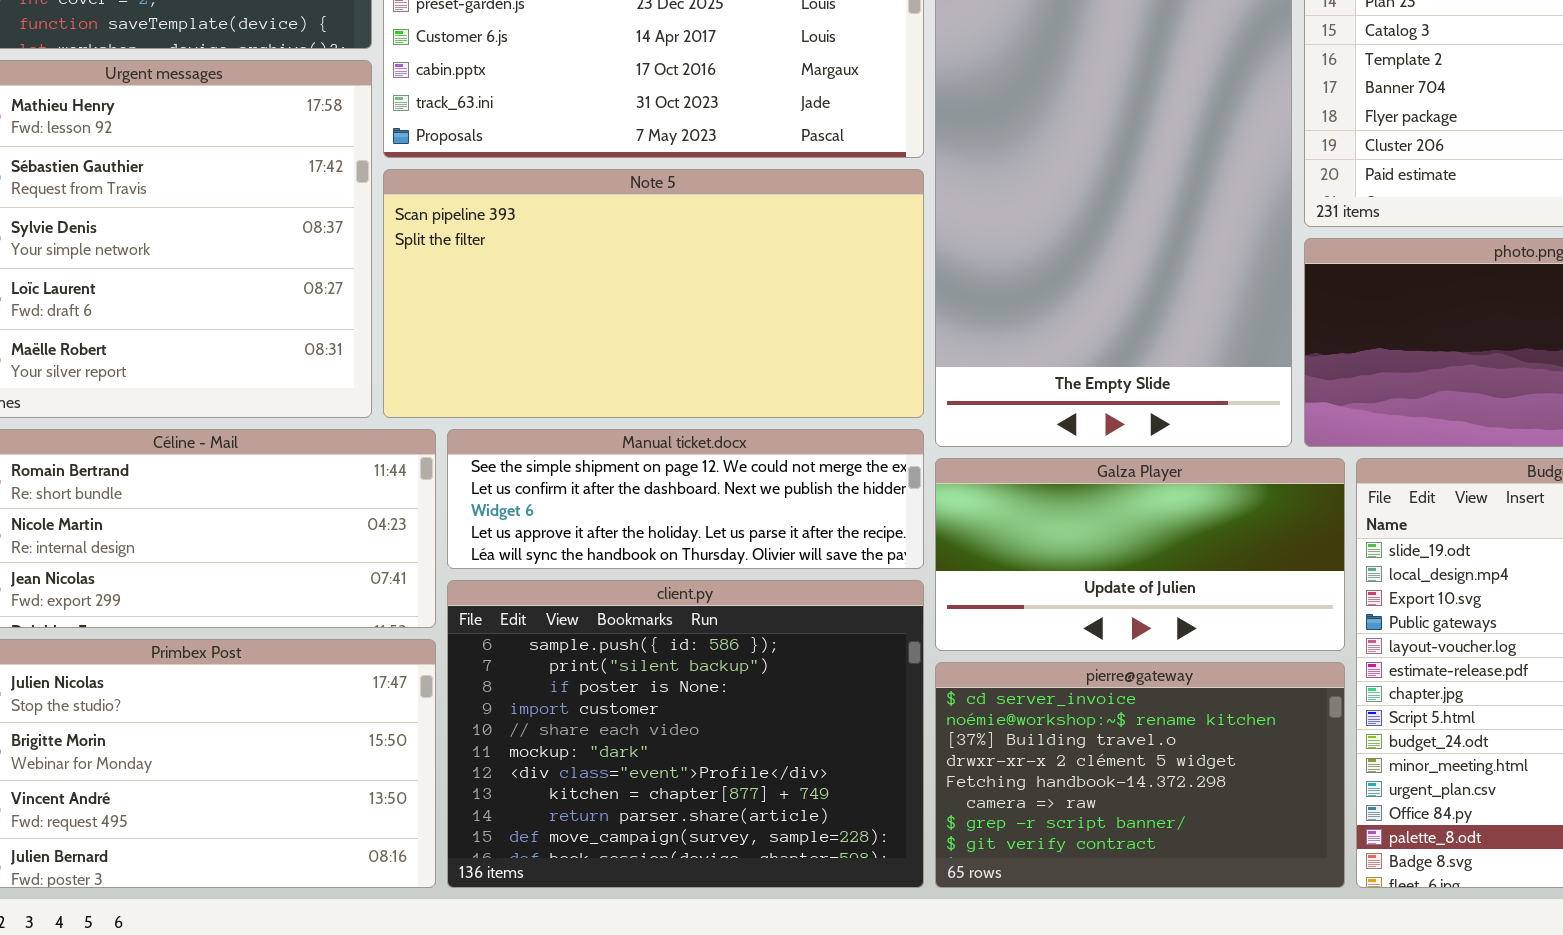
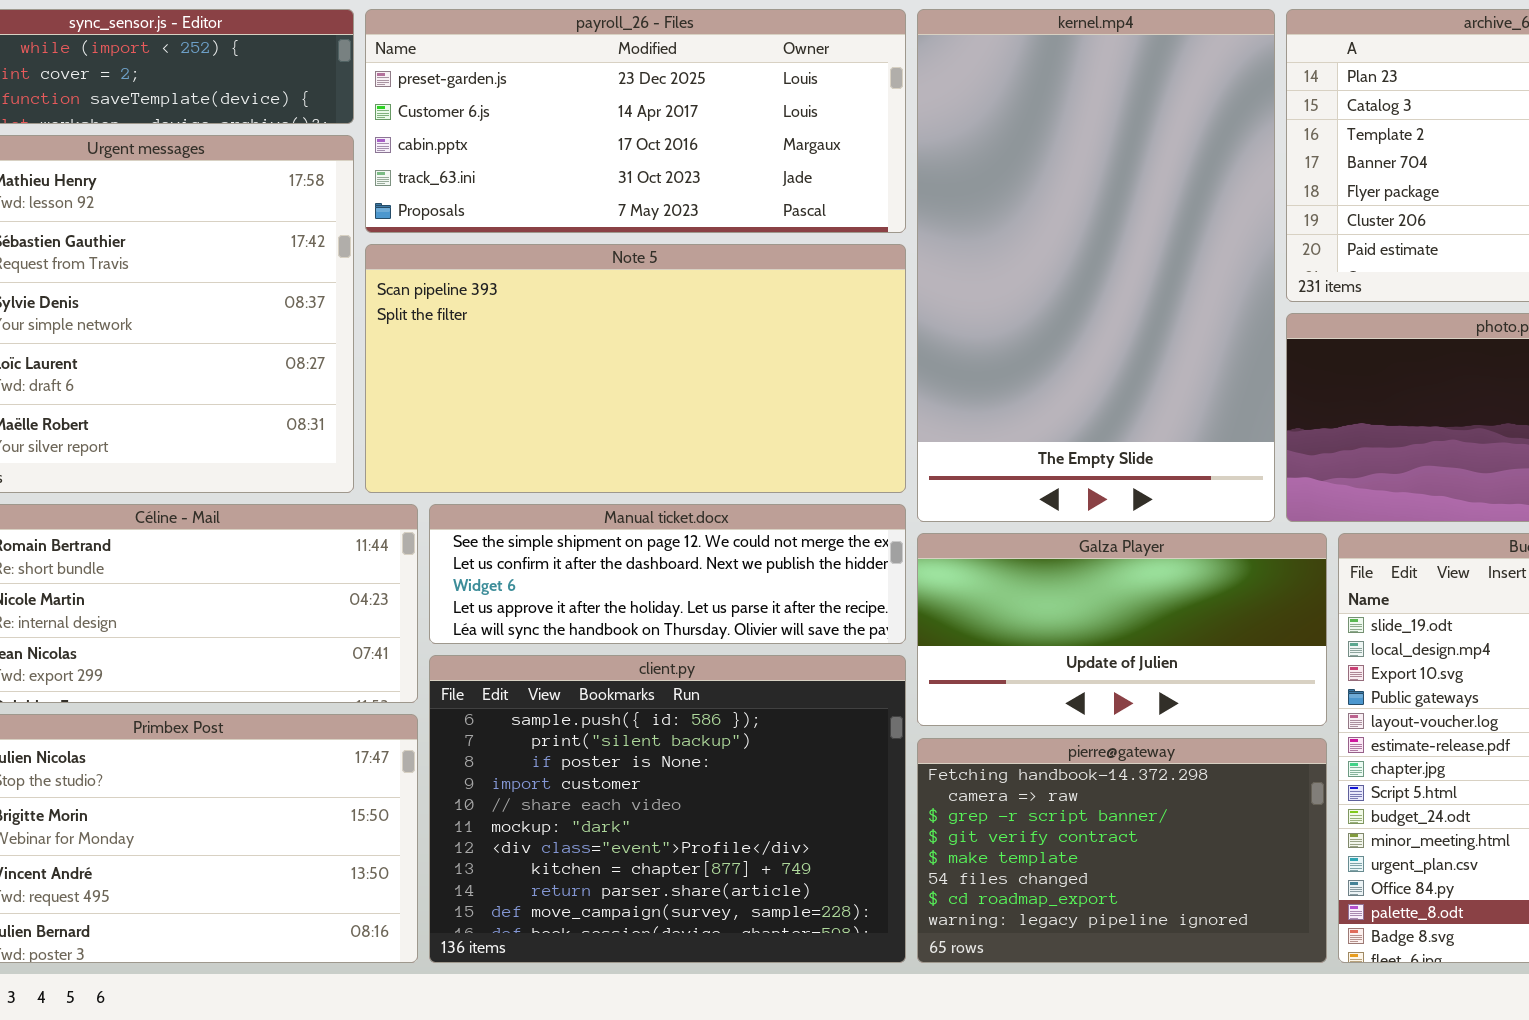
pierre@gateway: [935,662,1345,888] -> [917,738,1327,963], scrolled down 4 rows

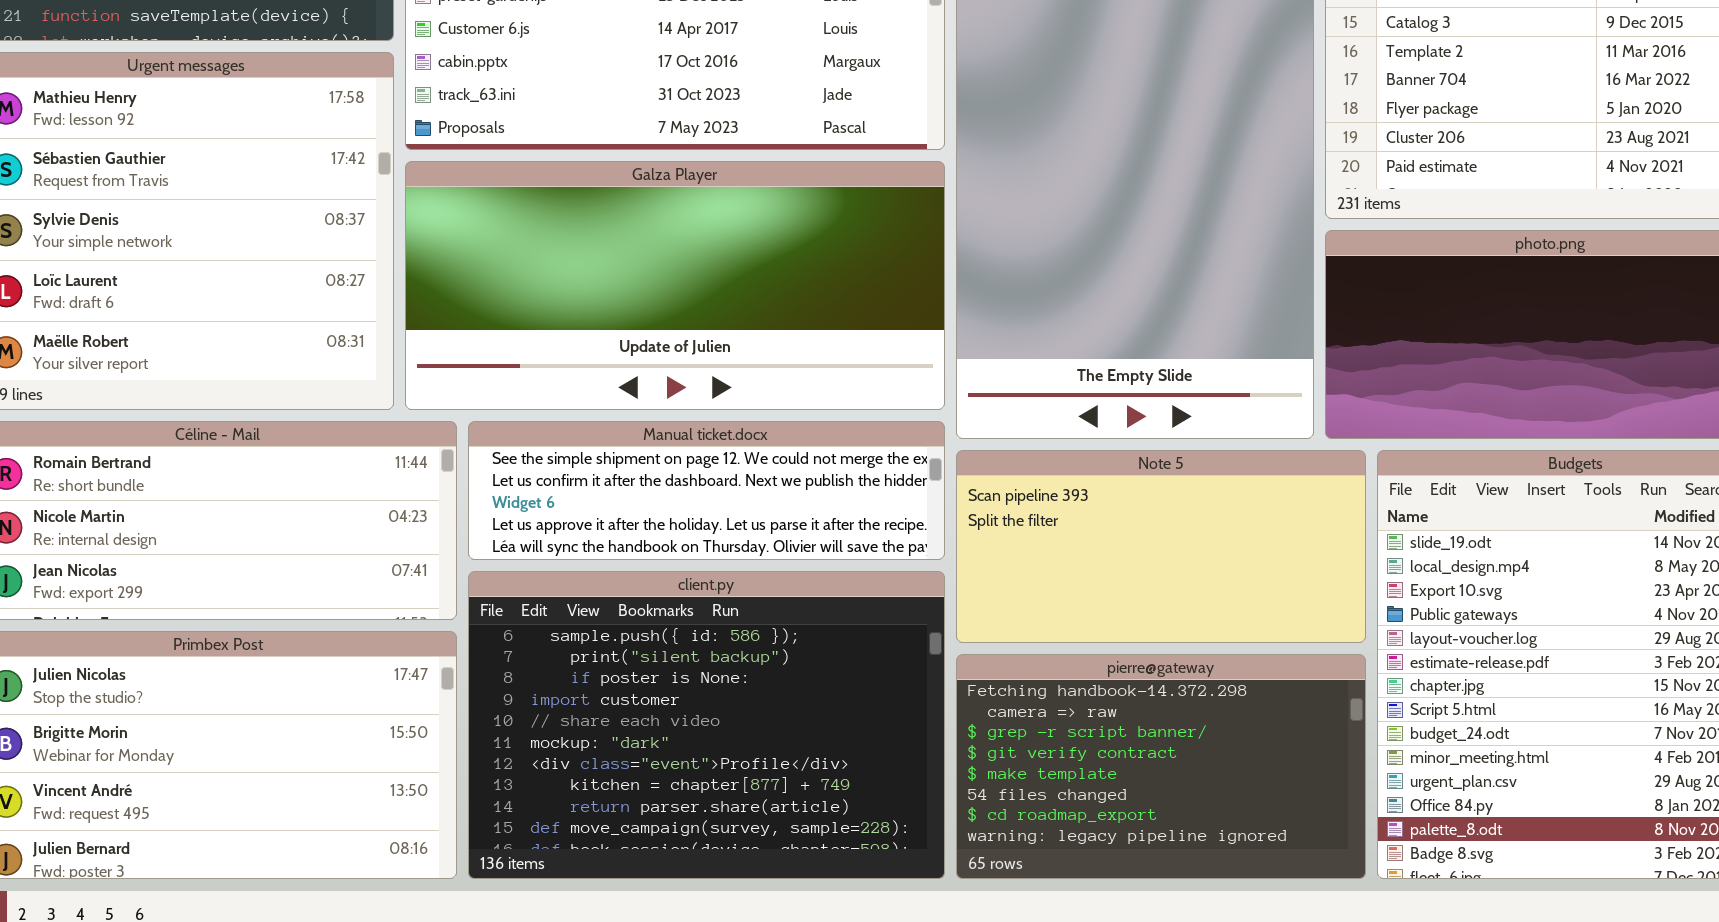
Note 5: [365,244,906,493] -> [956,450,1366,643], moved, resized
Galza Player: [917,533,1327,726] -> [405,161,945,410], moved, resized

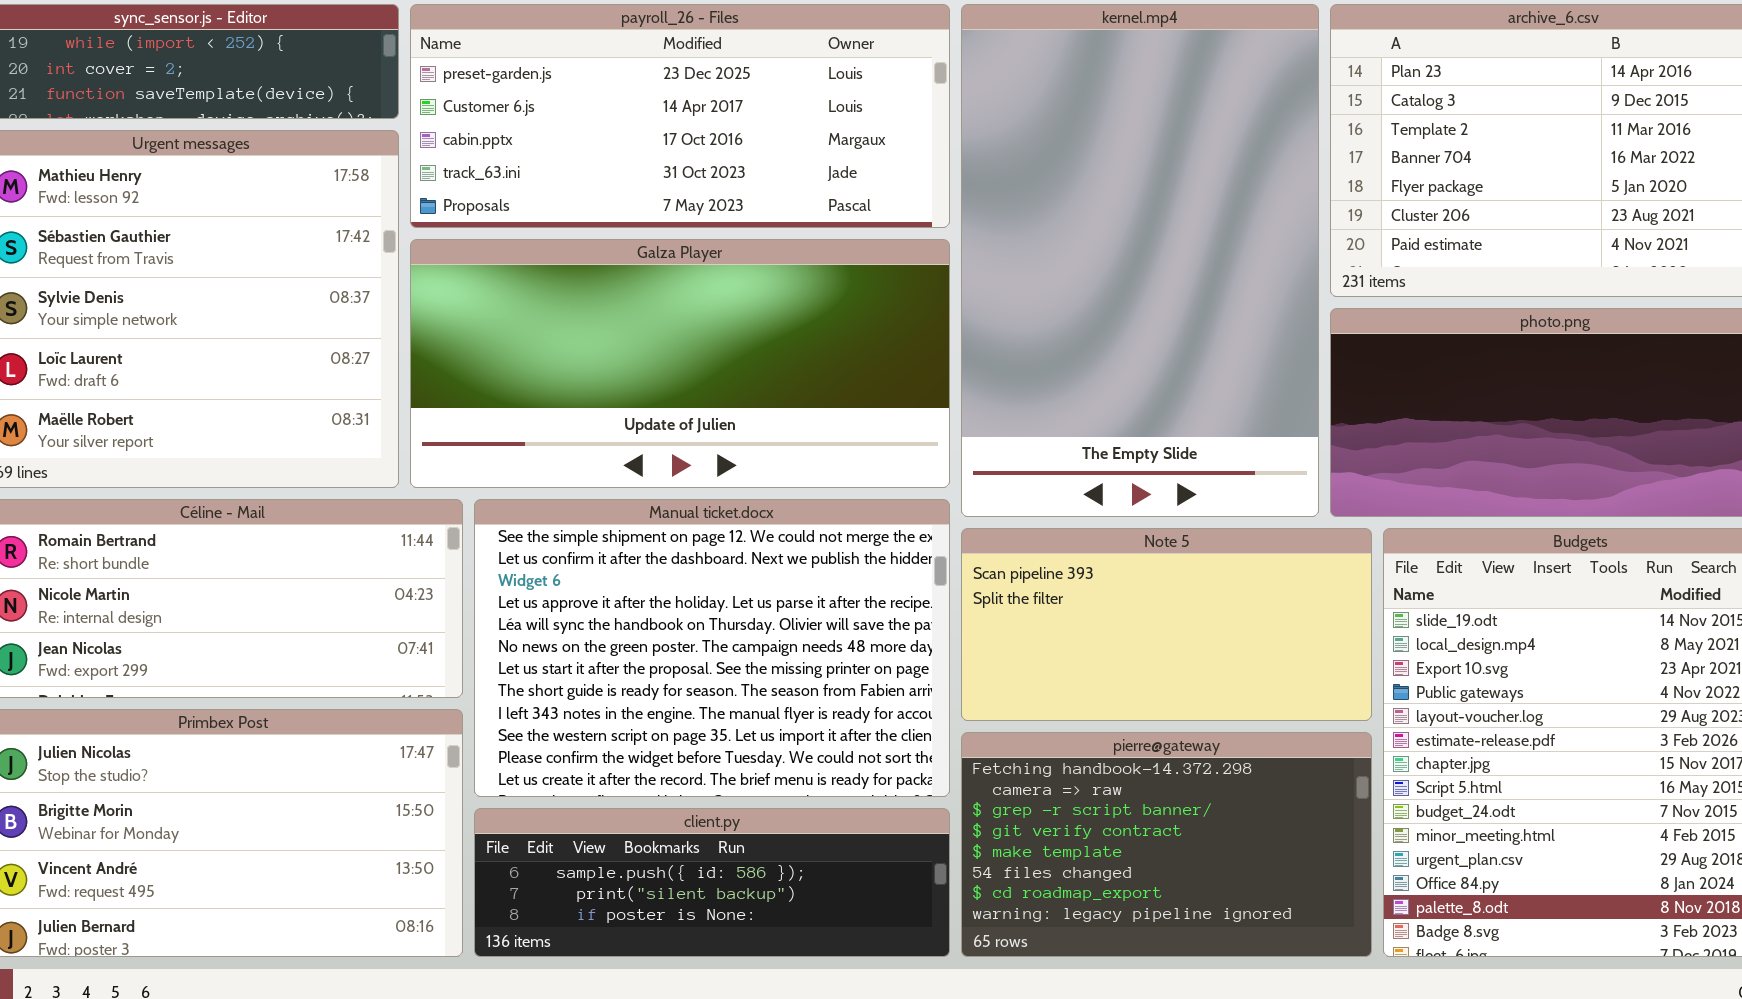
Manual ticket.docx: [468,421,945,560] -> [474,499,950,797], resized
client.py: [468,571,945,879] -> [474,808,950,957], resized

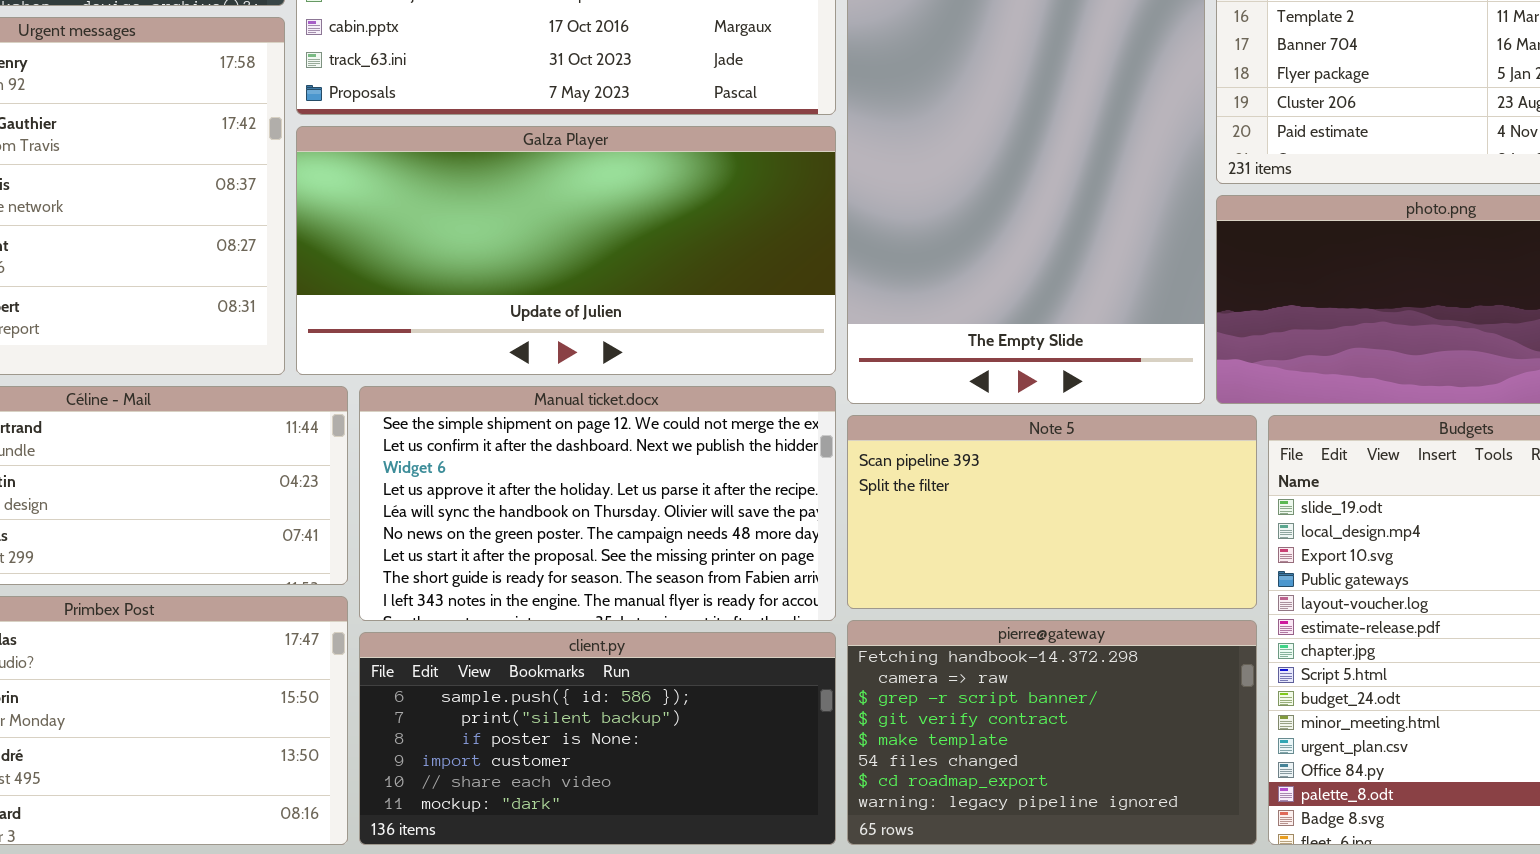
Manual ticket.docx: [474,499,950,797] -> [359,386,836,621], resized
client.py: [474,808,950,957] -> [359,632,836,845], resized

